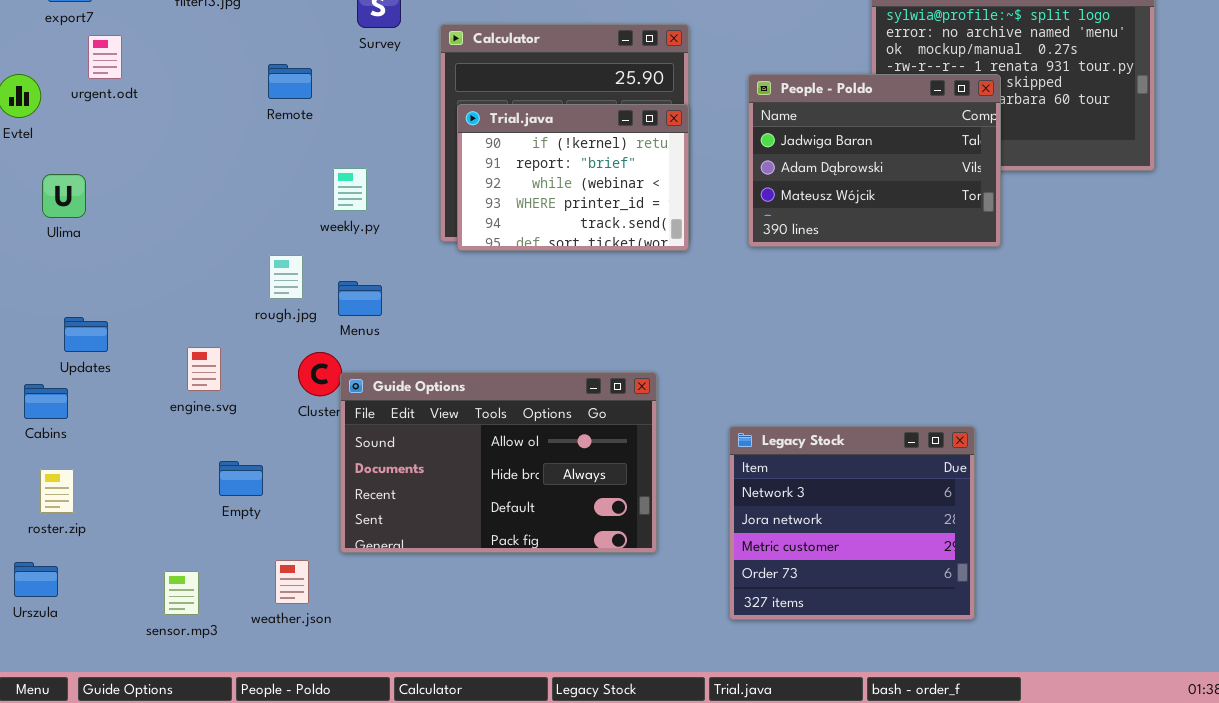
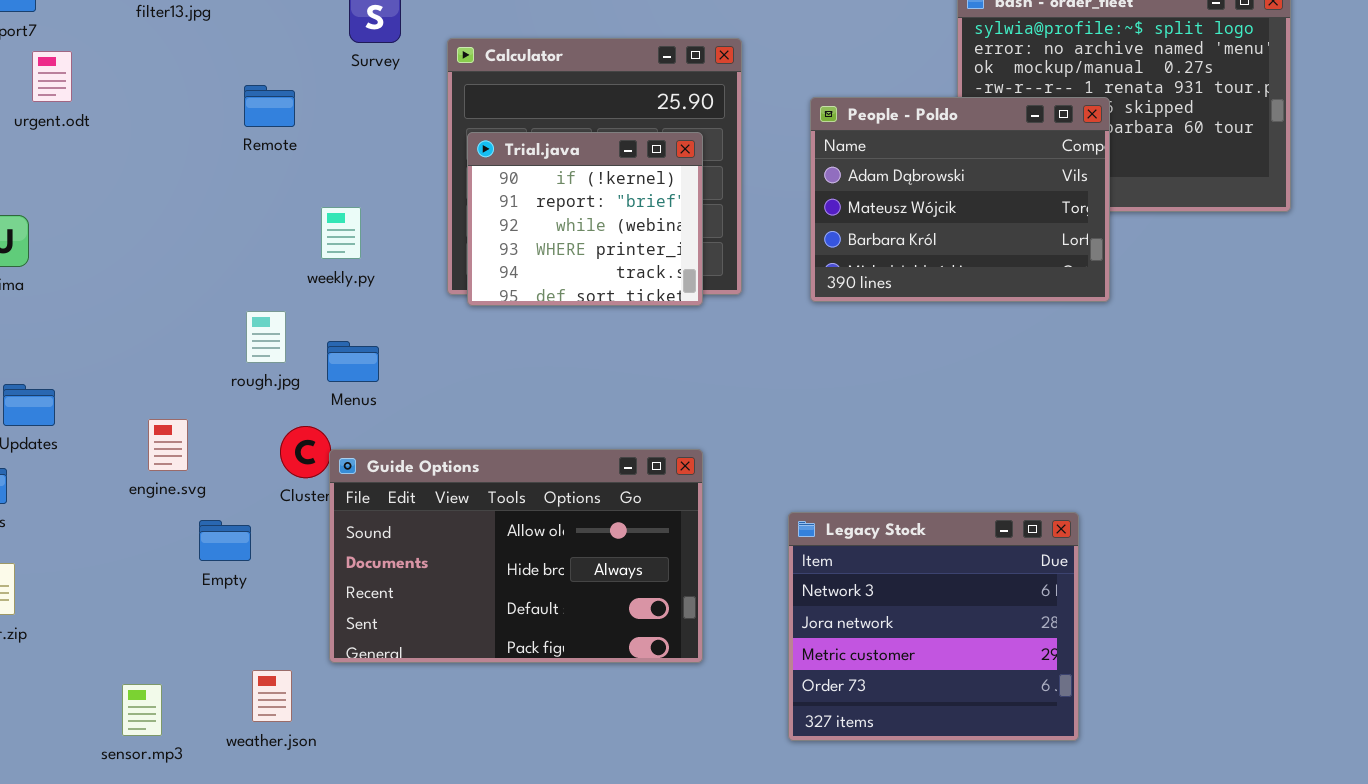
People - Poldo: [748,74,1001,247] -> [810,97,1110,302], scrolled down 1 row
Trial.java: [457,104,689,251] -> [467,132,703,306], resized
Empty: [219,461,263,496] -> [199,520,251,561], moved

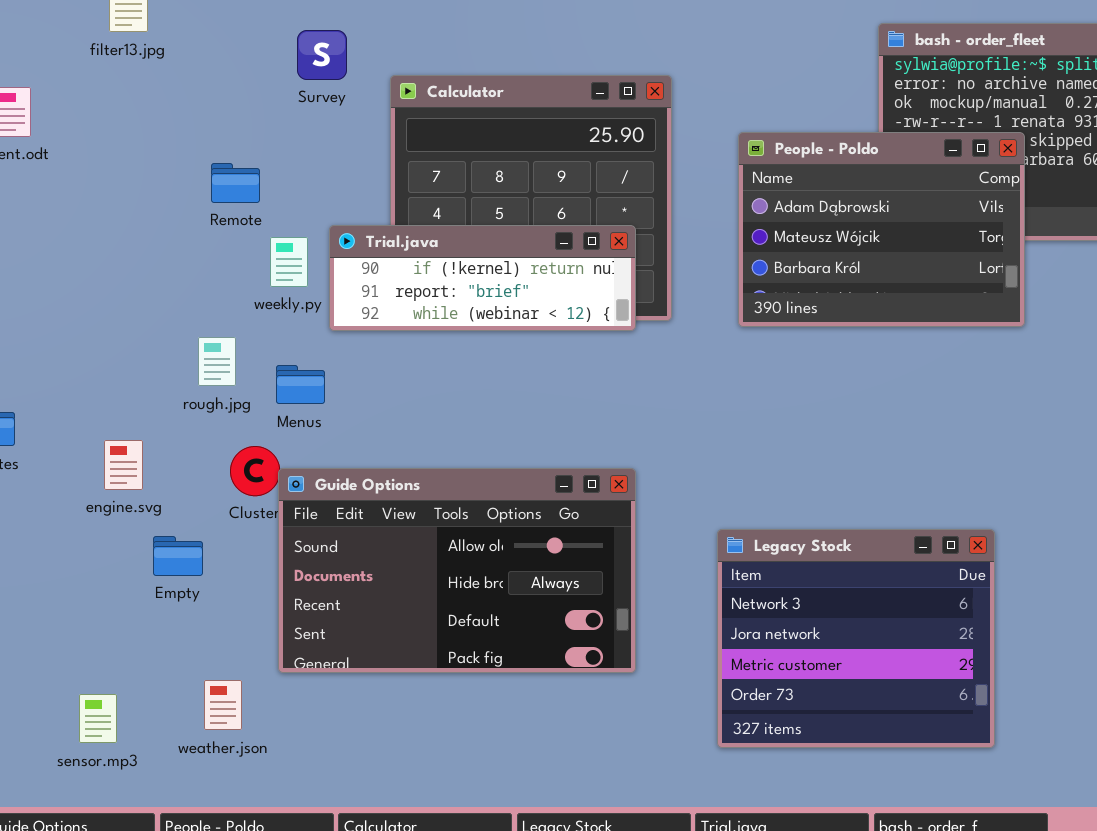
Remote: [244,85,295,127] -> [211,163,260,203], moved
Trial.java: [467,132,703,306] -> [329,225,636,331], resized

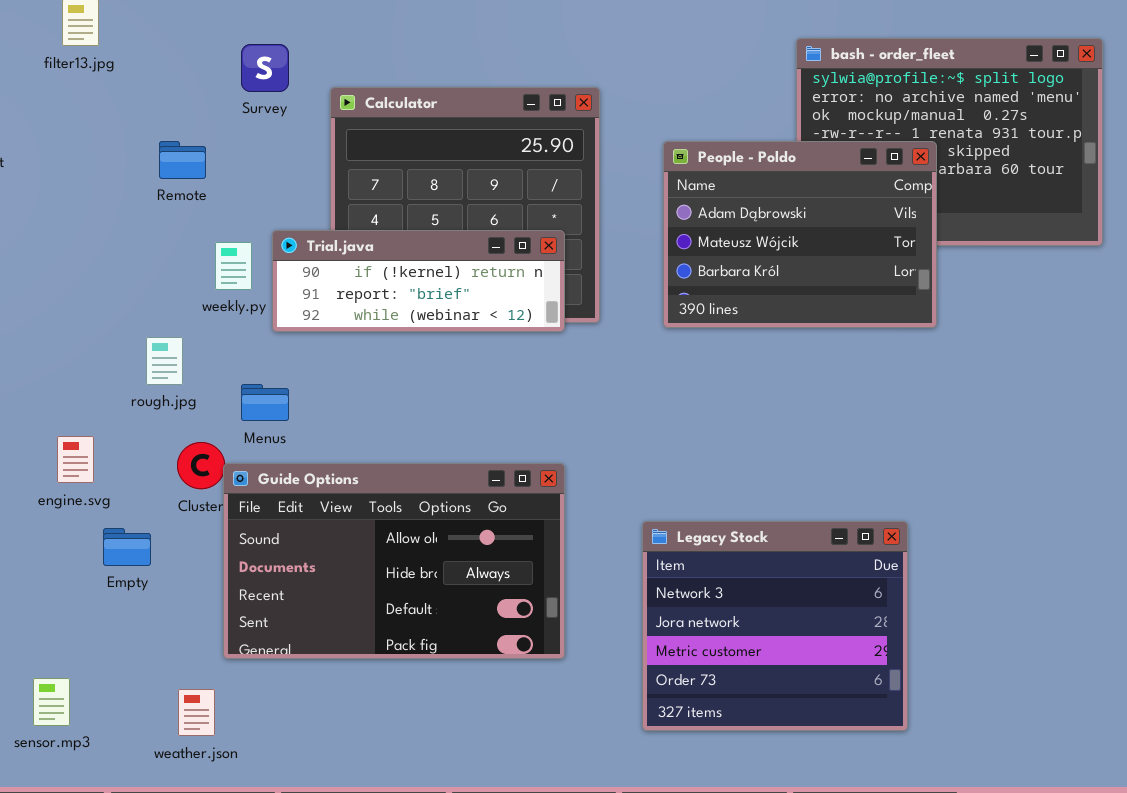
Remote: [211,163,260,203] -> [159,141,206,179], moved
Menus: [276,365,325,404] -> [241,384,289,421], moved
weather.json: [204,680,242,730] -> [178,689,215,736], moved

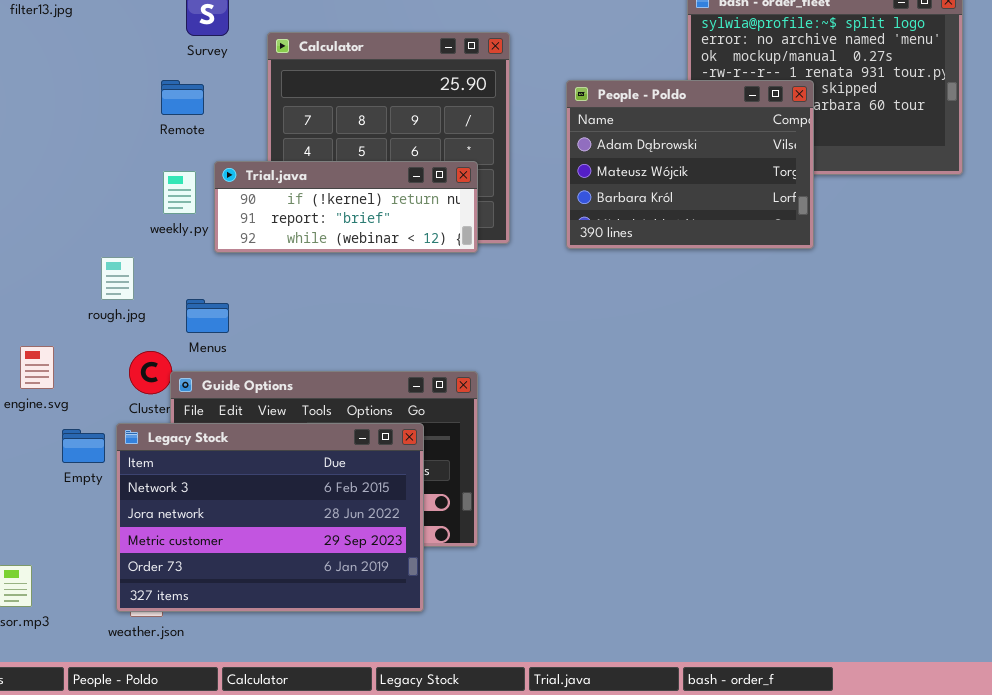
Remote: [159,141,206,179] -> [161,80,204,115], moved
Legacy Stock: [642,521,908,731] -> [116,423,424,612], moved, resized

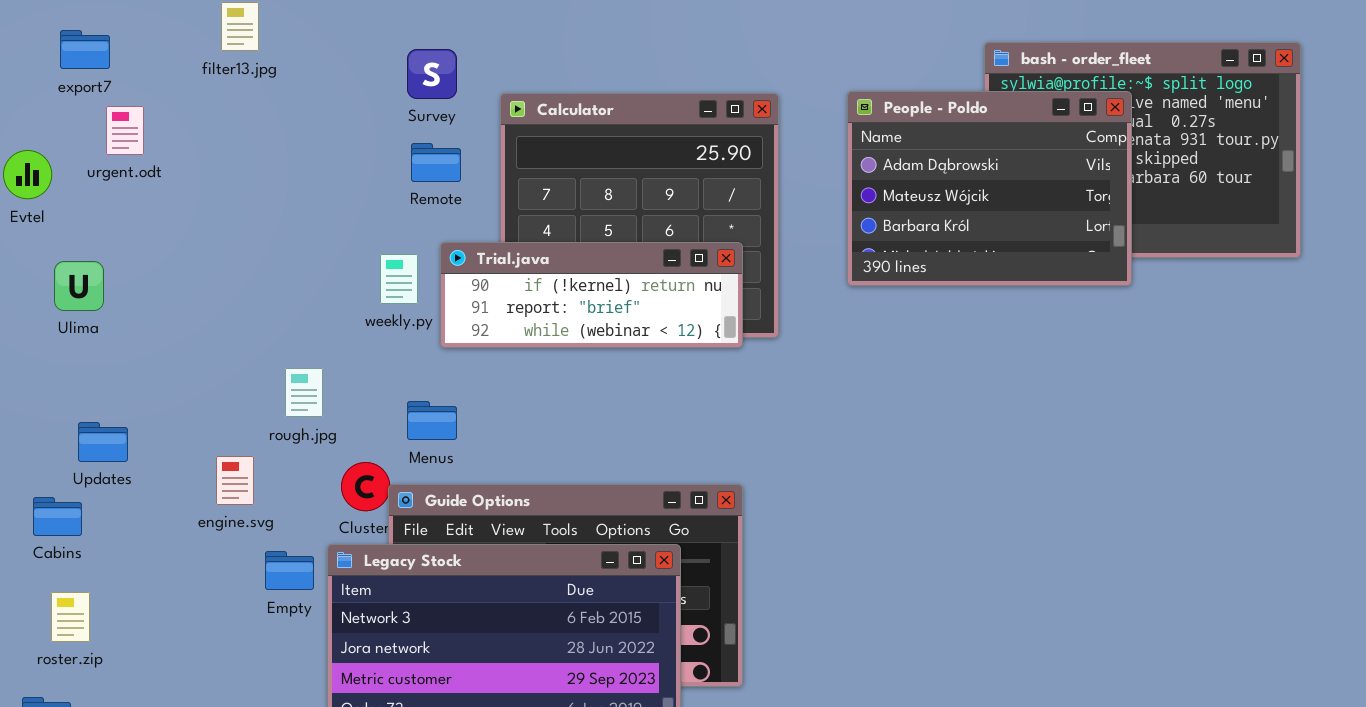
Remote: [161,80,204,115] -> [411,143,461,182], moved
People - Poldo: [566,80,814,249] -> [847,91,1132,286], moved
rough.jpg: [101,257,134,300] -> [285,368,323,417], moved

